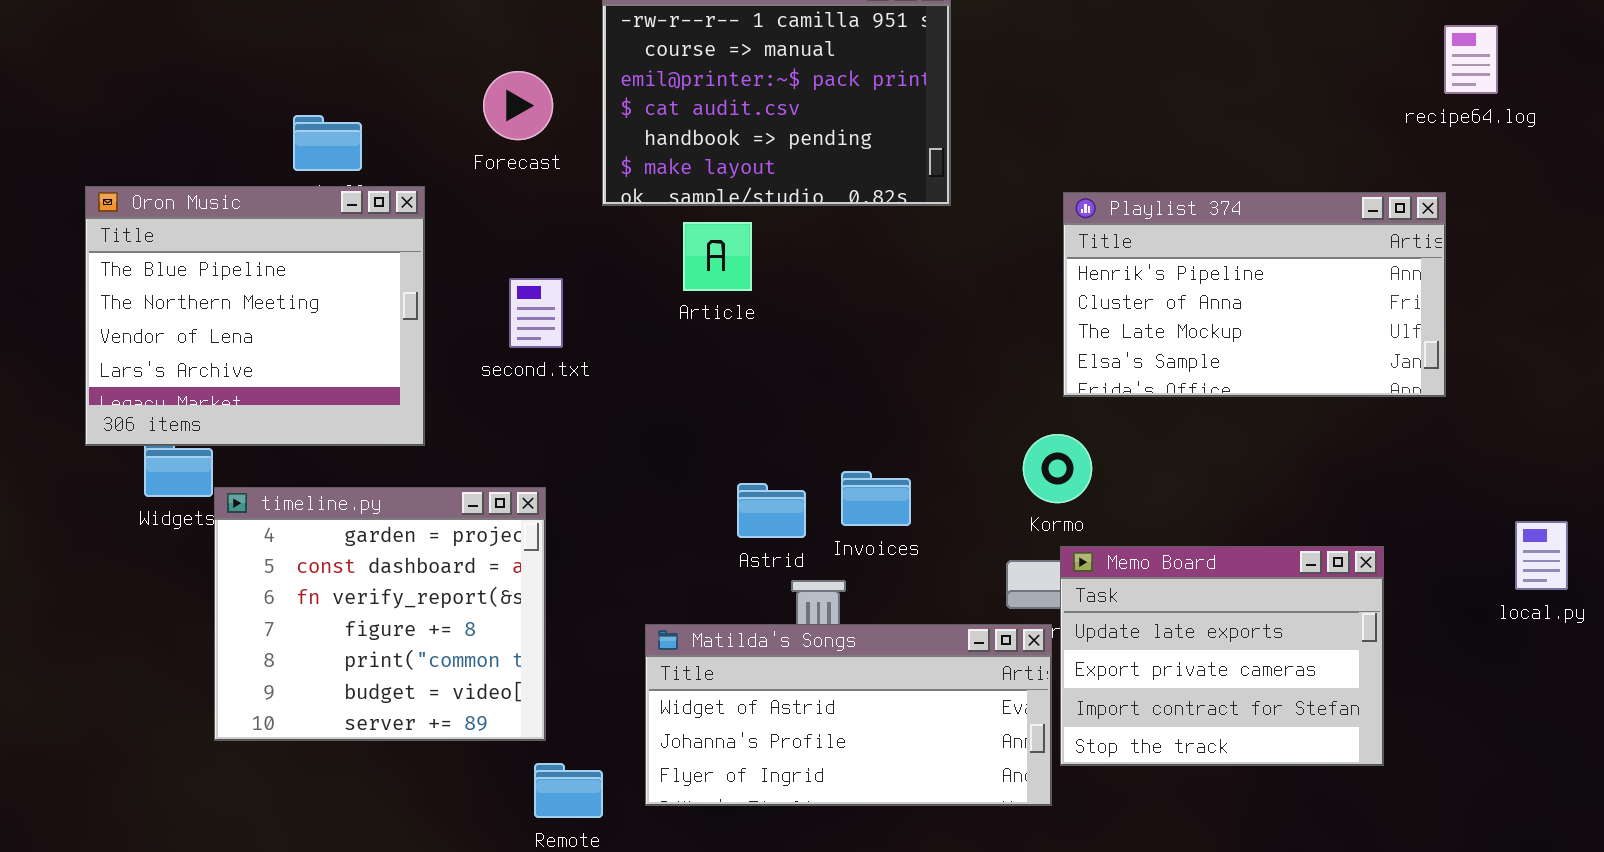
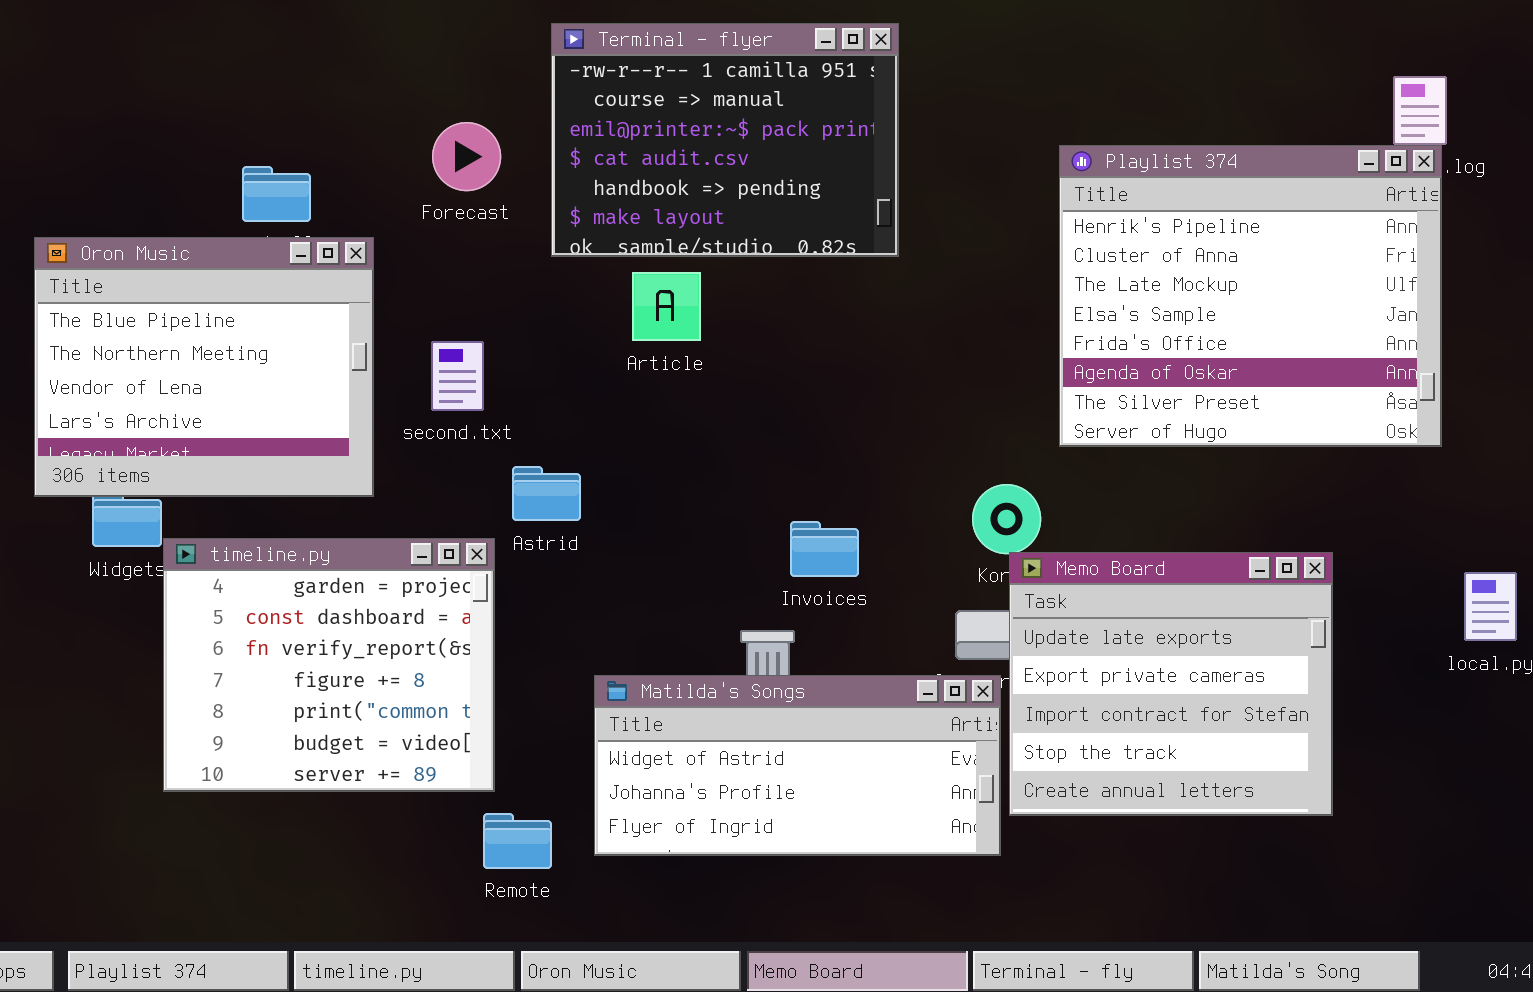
Playlist 374: [1063,192,1446,397] -> [1059,145,1442,447], moved, resized
second.txt: [509,278,563,348] -> [431,341,484,411], moved
Astrid: [737,483,806,538] -> [512,466,581,521], moved
Memo Board: [1060,546,1384,766] -> [1009,552,1333,816], resized

